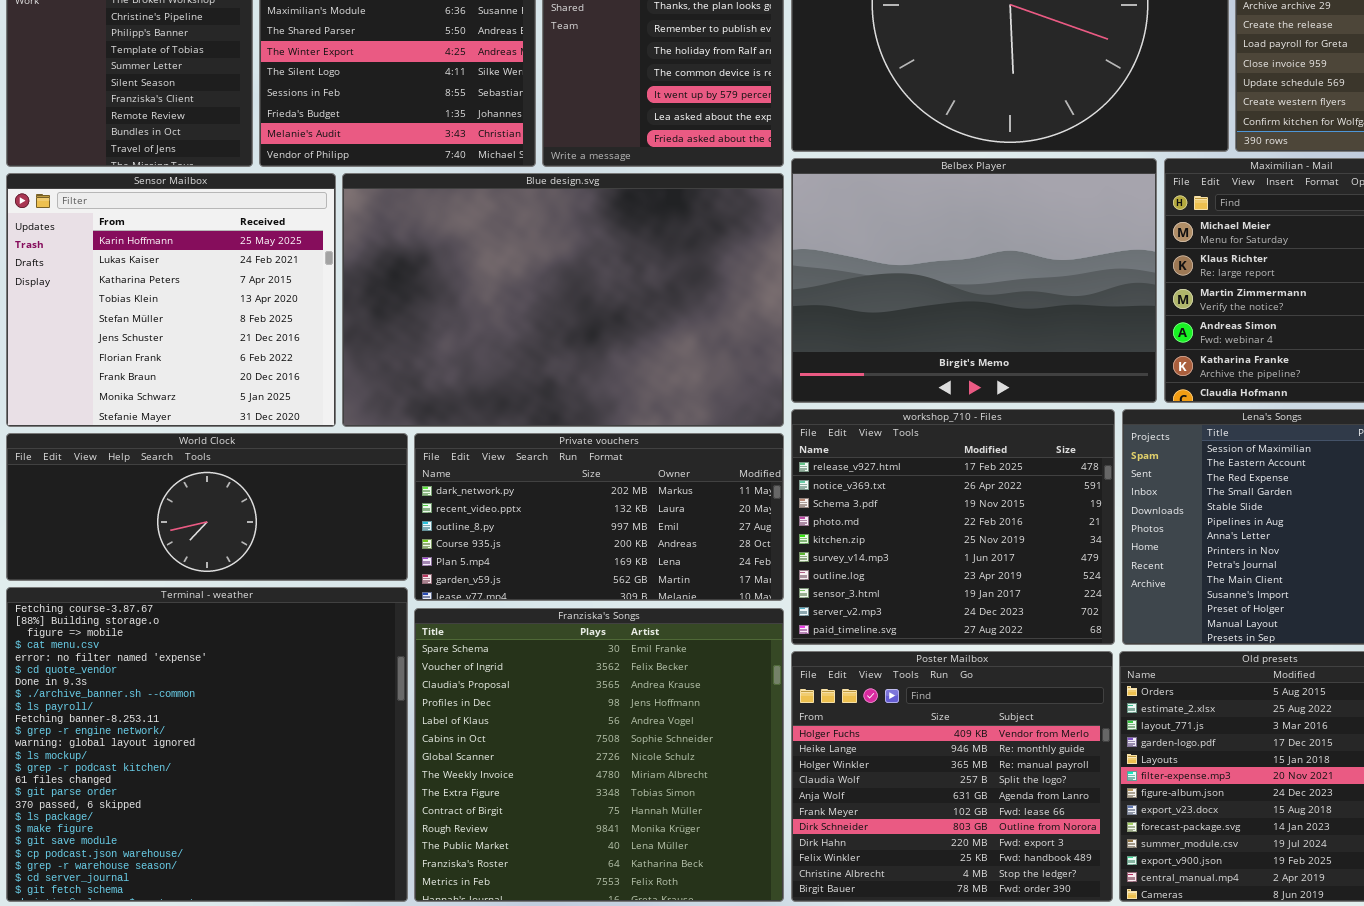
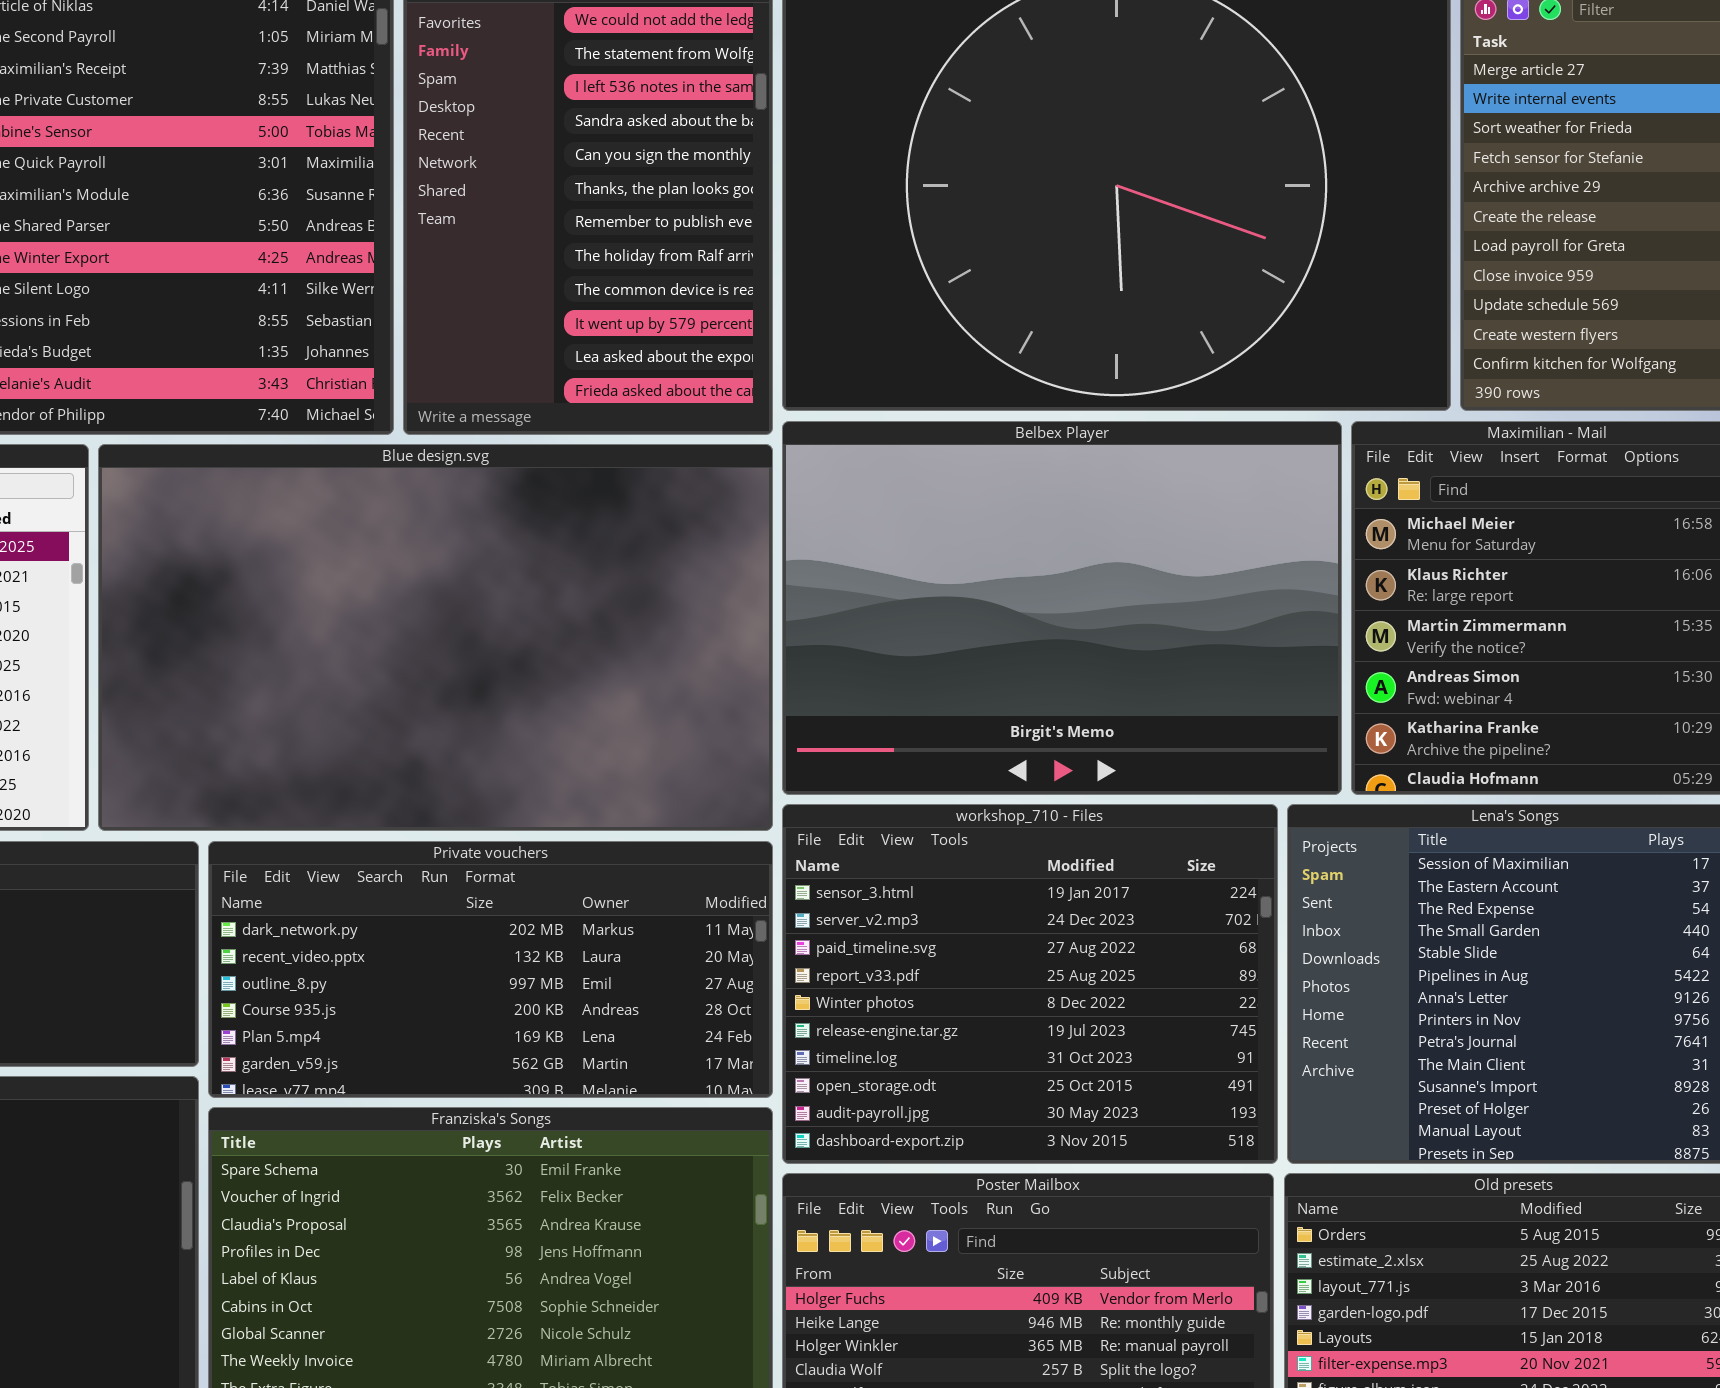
workshop_710 - Files: [791,409,1115,645] -> [782,804,1278,1164], scrolled down 7 rows

